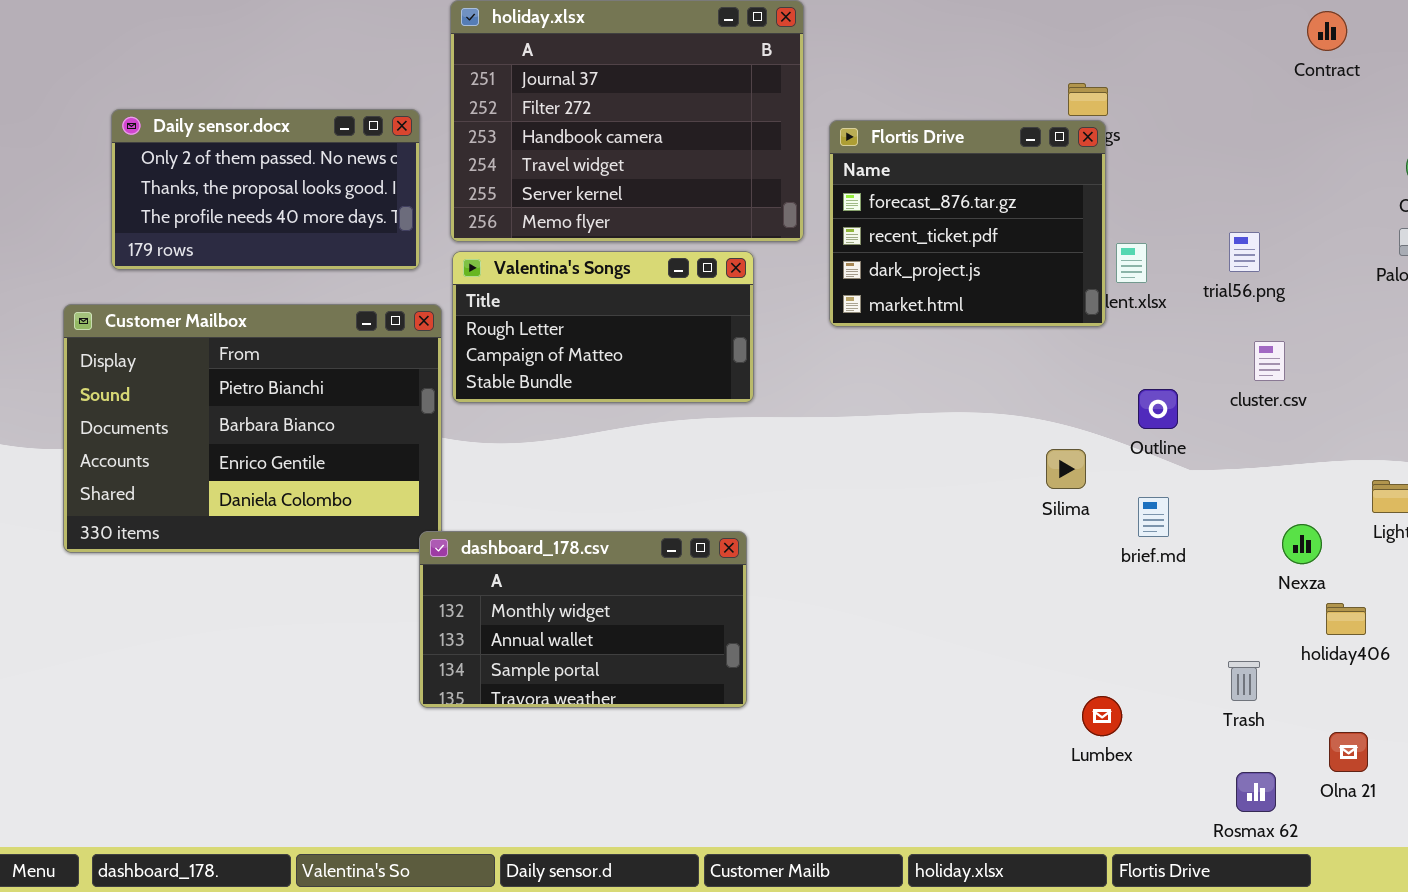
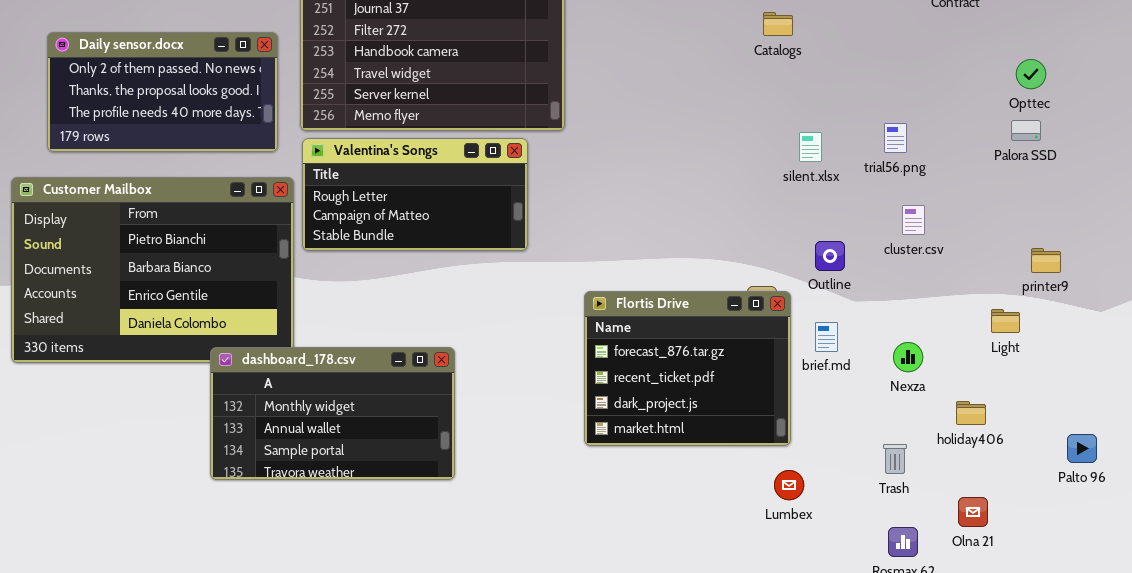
Flortis Drive: [829,120,1106,327] -> [584,291,791,446], moved
Nexza: [1282,524,1322,564] -> [893,342,923,372], moved
dashboard_178.csv: [419,531,747,708] -> [210,347,455,480], moved

